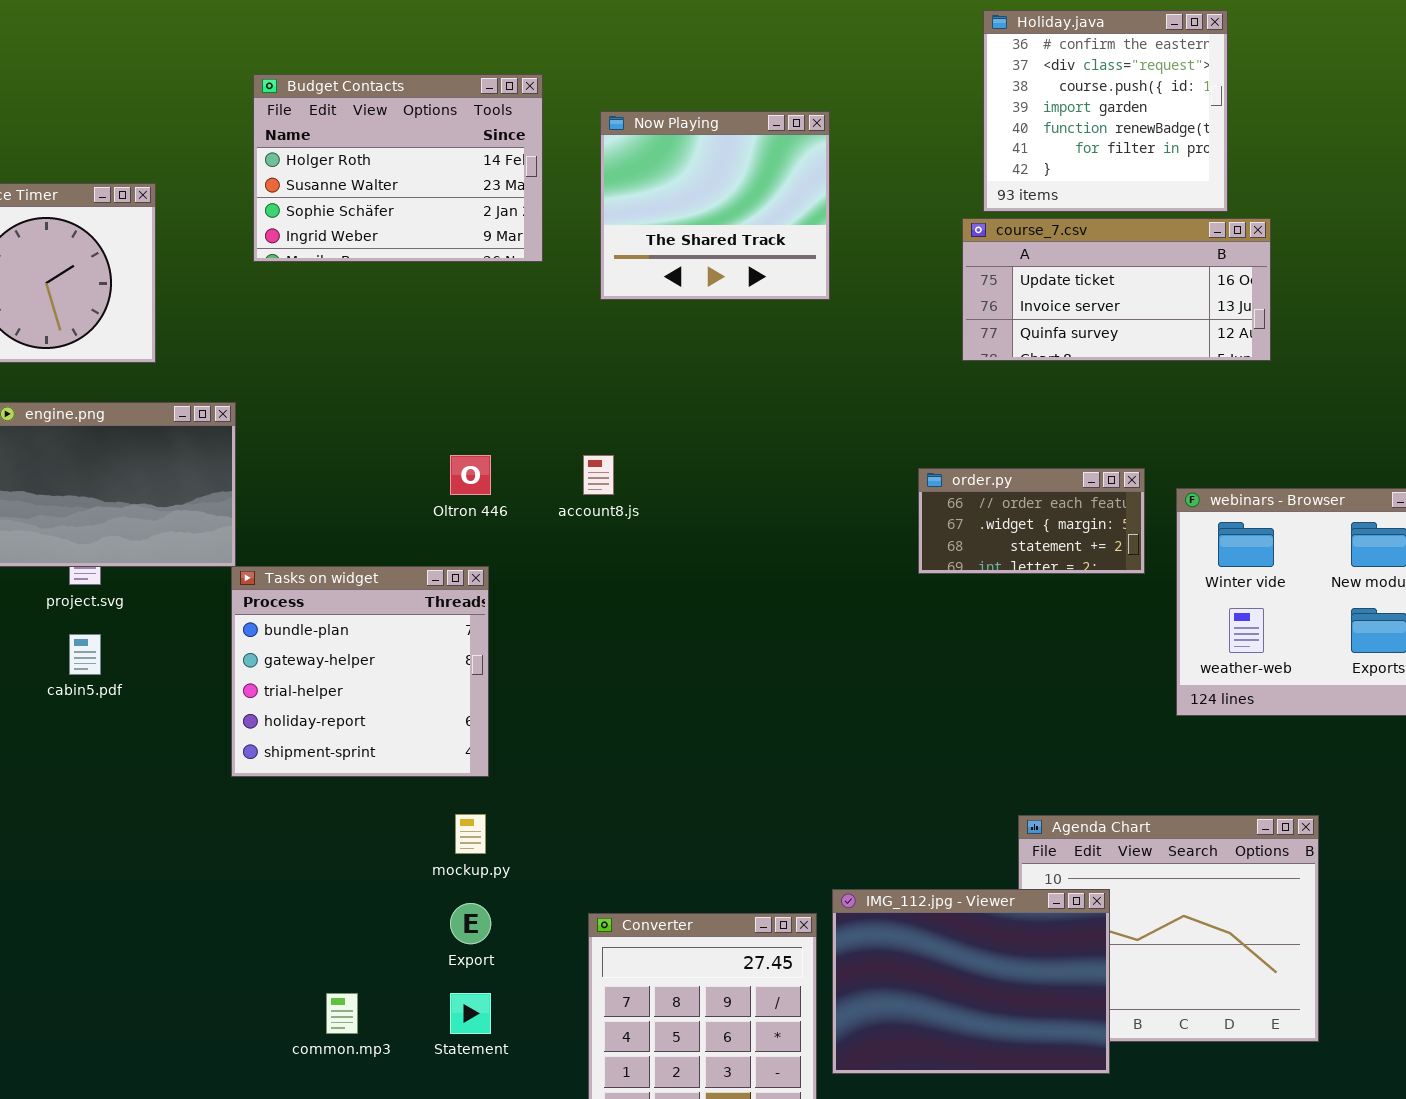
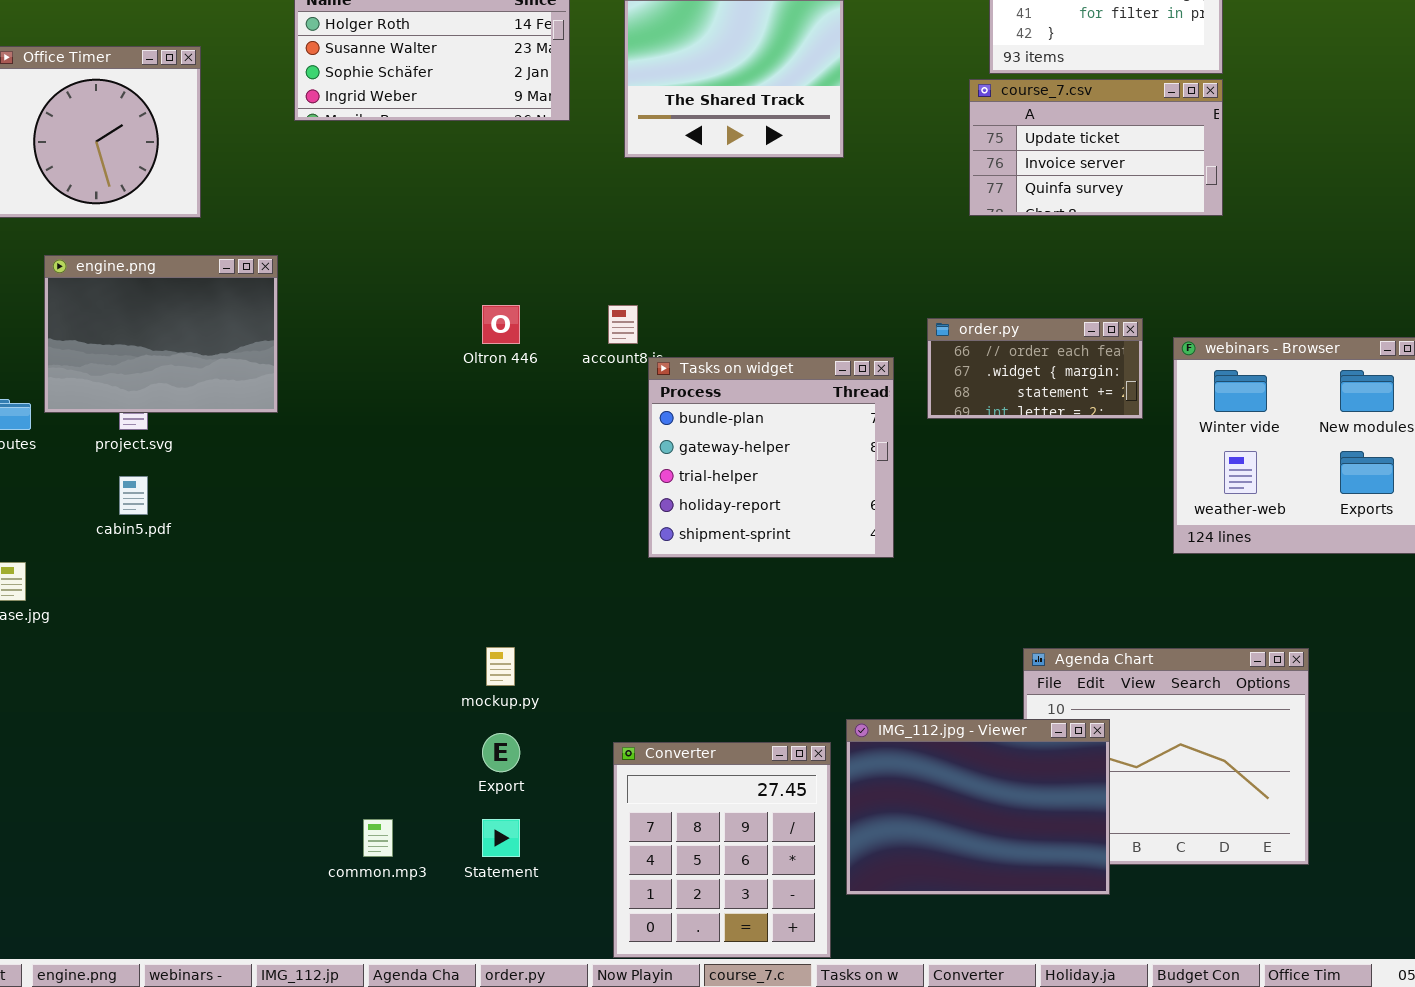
course_7.csv: [962,218,1271,361] -> [969,79,1223,216], resized
Tasks on widget: [231,566,489,777] -> [648,357,894,558], moved

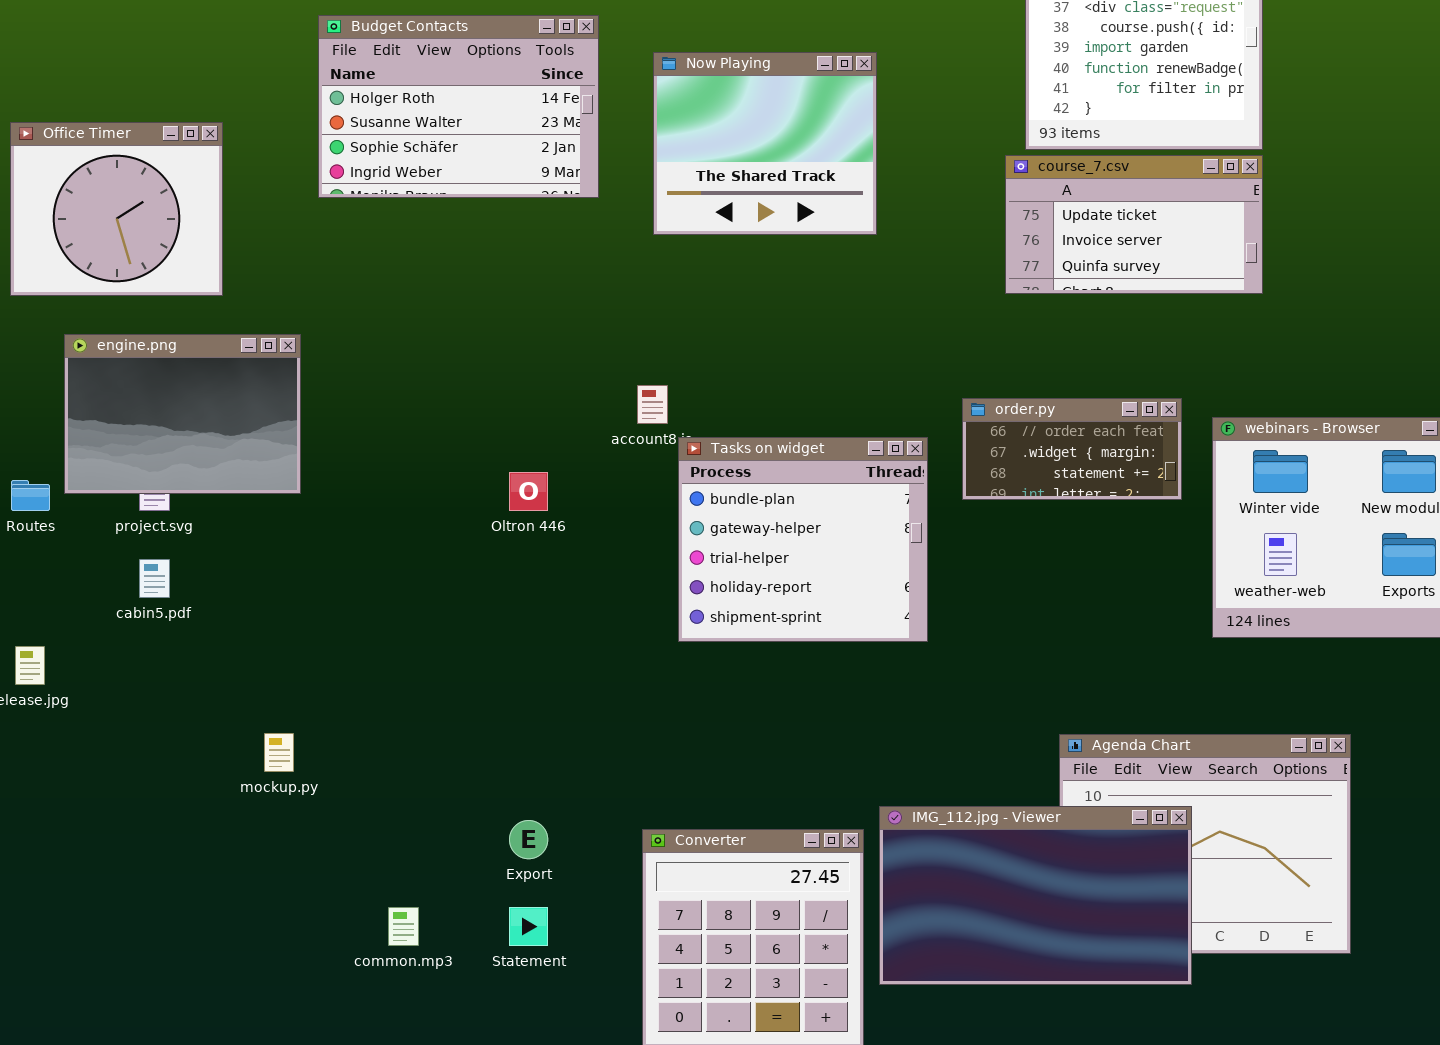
Oltron 446: [482,305,520,344] -> [509,472,548,511], moved
mockup.py: [486,647,515,686] -> [264,733,294,772], moved
IMG_112.jpg - Viewer: [846,719,1110,895] -> [879,806,1192,985], resized

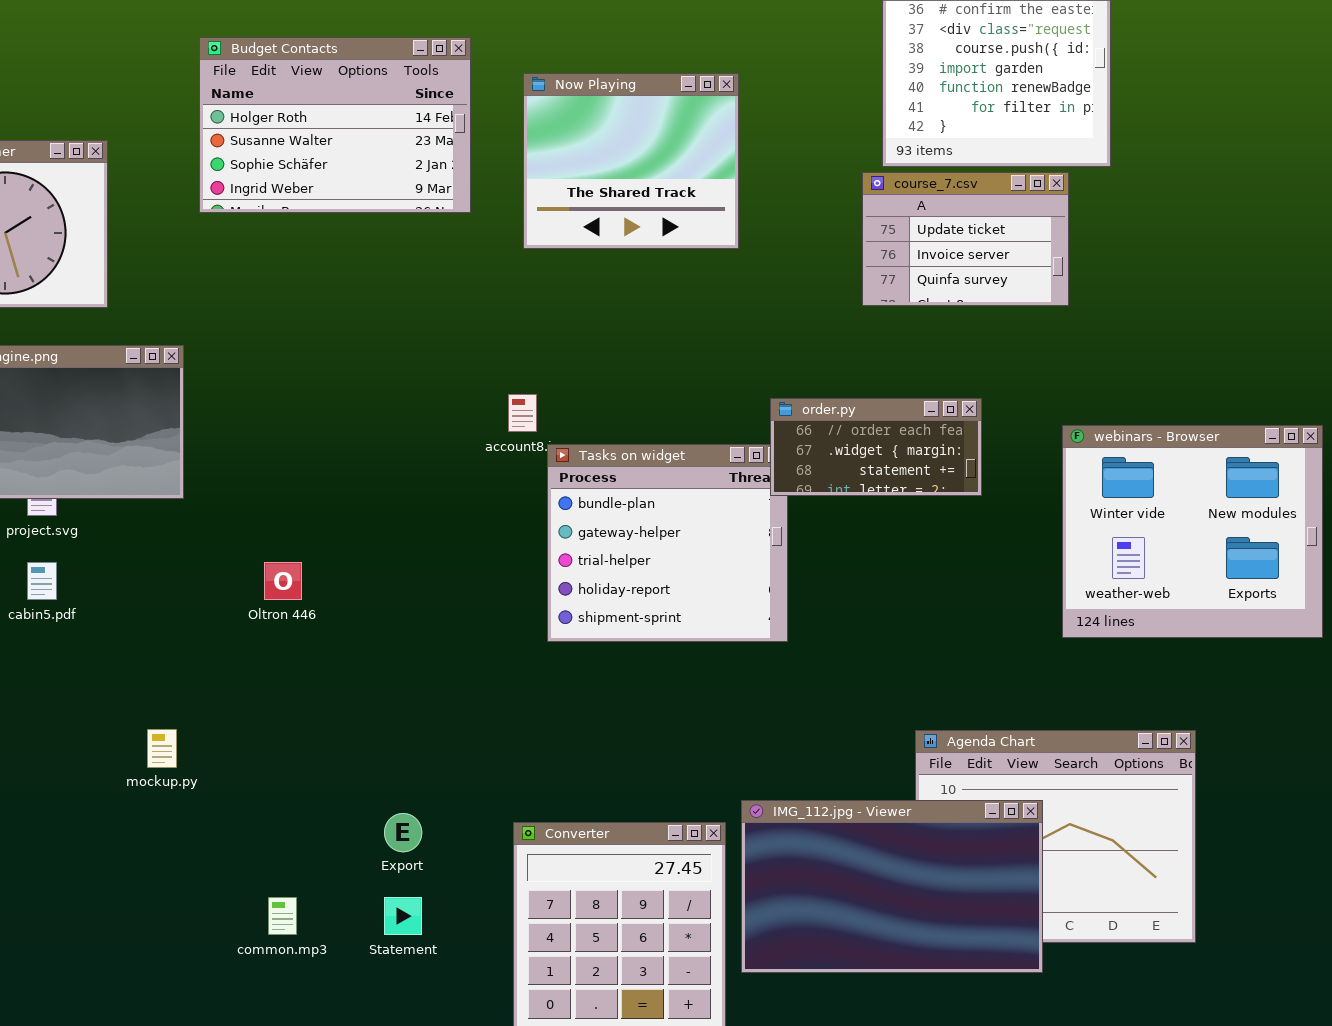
course_7.csv: [1005,155,1263,294] -> [862,172,1069,306], resized
order.py: [962,398,1182,500] -> [770,398,982,496], moved
Oltron 446: [509,472,548,511] -> [264,562,302,600], moved

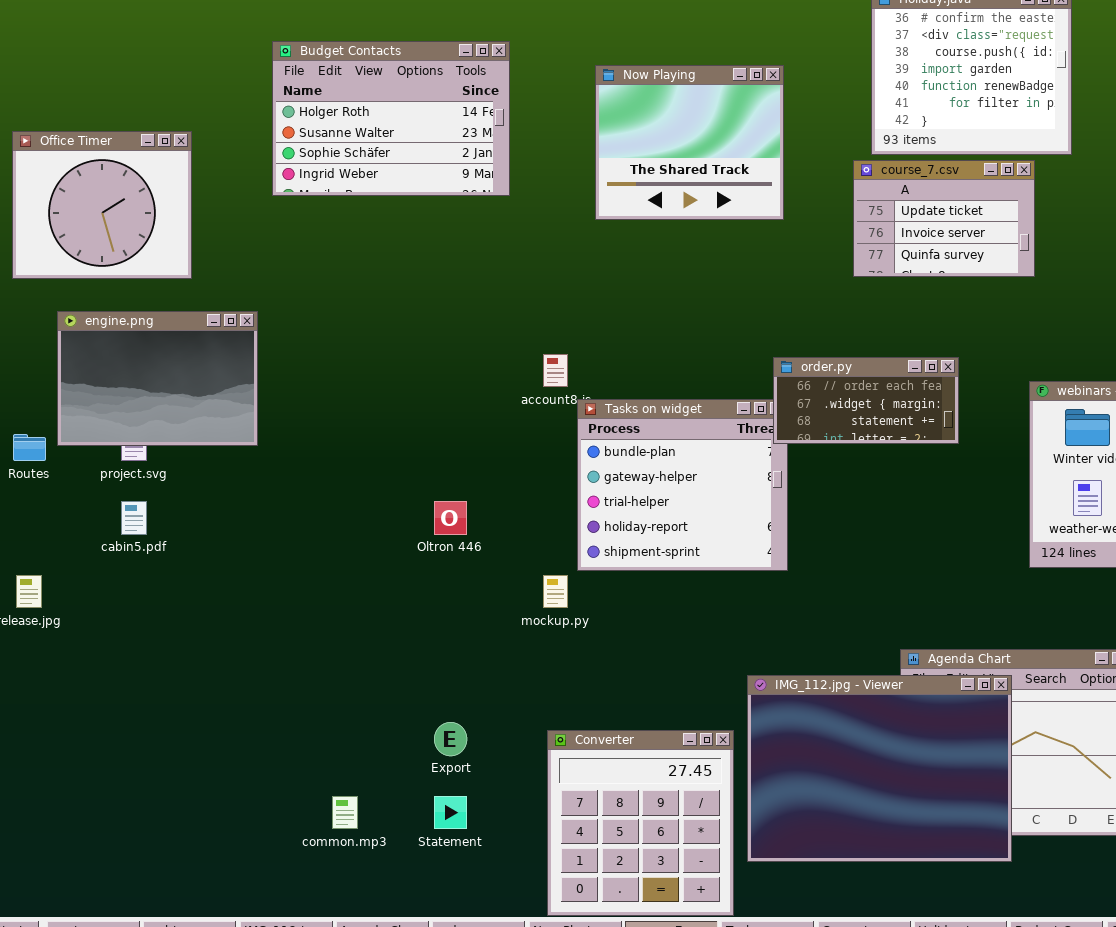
Now Playing: [523,73,739,249] -> [595,65,784,220], moved
Oltron 446: [264,562,302,600] -> [434,501,467,535], moved
mockup.py: [147,729,177,768] -> [543,575,568,608], moved
IMG_112.jpg - Viewer: [741,800,1043,973] -> [747,675,1012,862], resized

